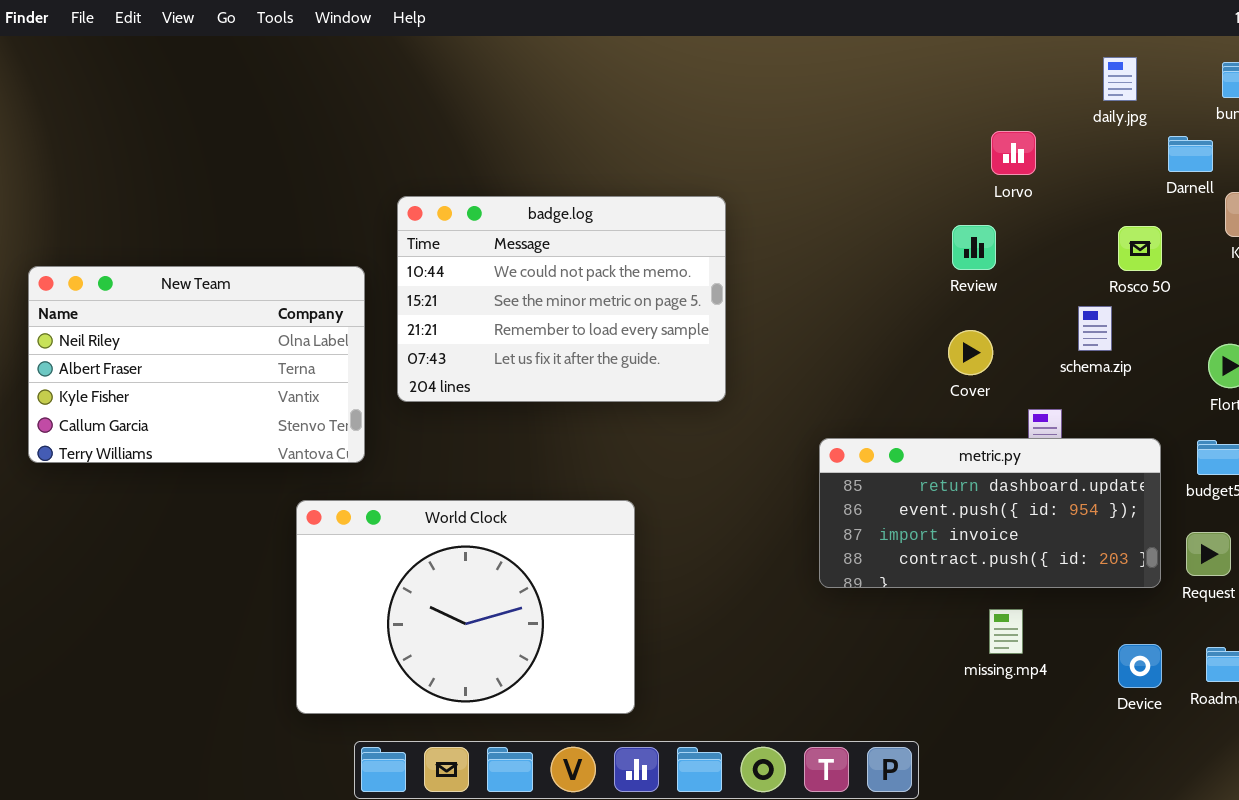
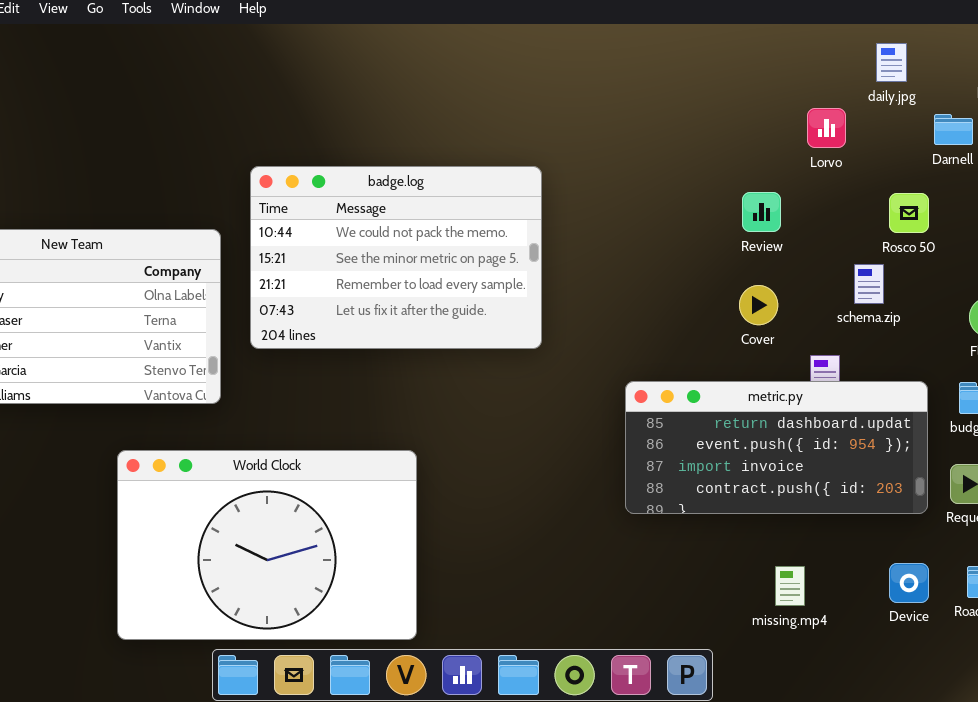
Lorvo: [991,131,1036,175] -> [807,108,846,148], moved
World Clock: [296,500,635,714] -> [117,450,417,640], moved
missing.mp4: [989,609,1023,654] -> [775,566,805,606], moved

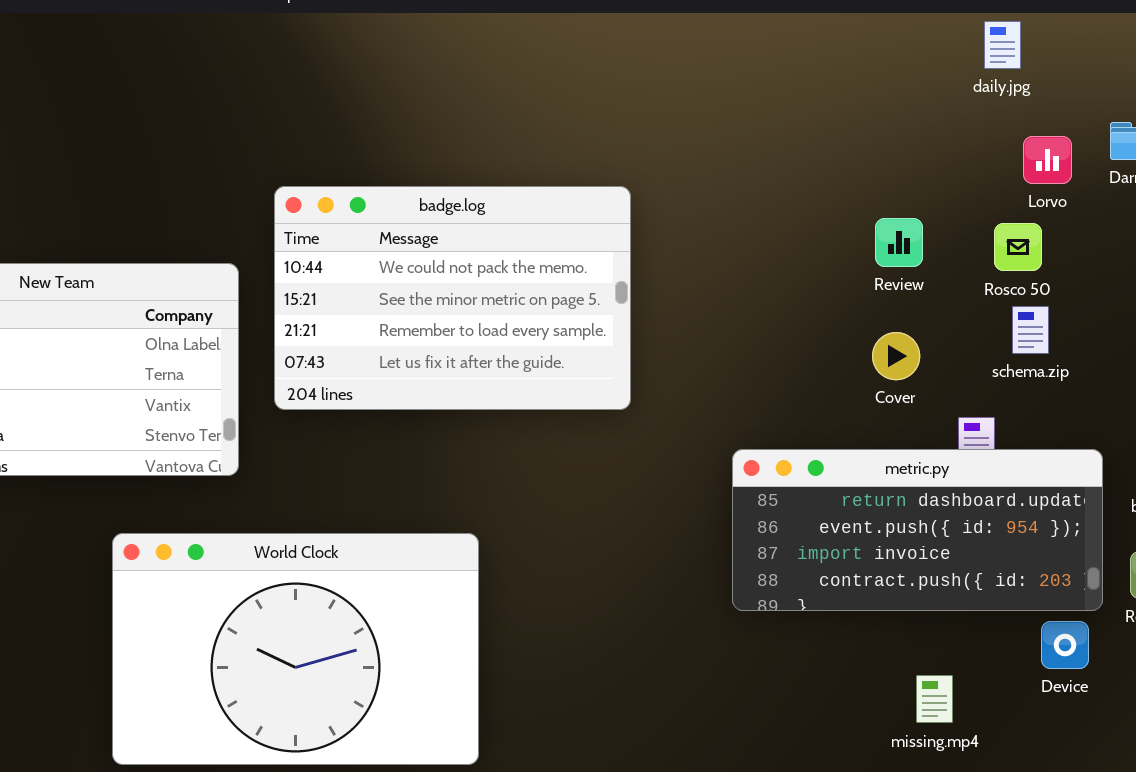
daily.jpg: [876,43,907,82] -> [984,21,1021,69], moved
Lorvo: [807,108,846,148] -> [1023,136,1072,184], moved
Rosco 50: [889,193,929,233] -> [994,223,1042,271], moved
Device: [889,563,929,603] -> [1041,621,1089,669], moved

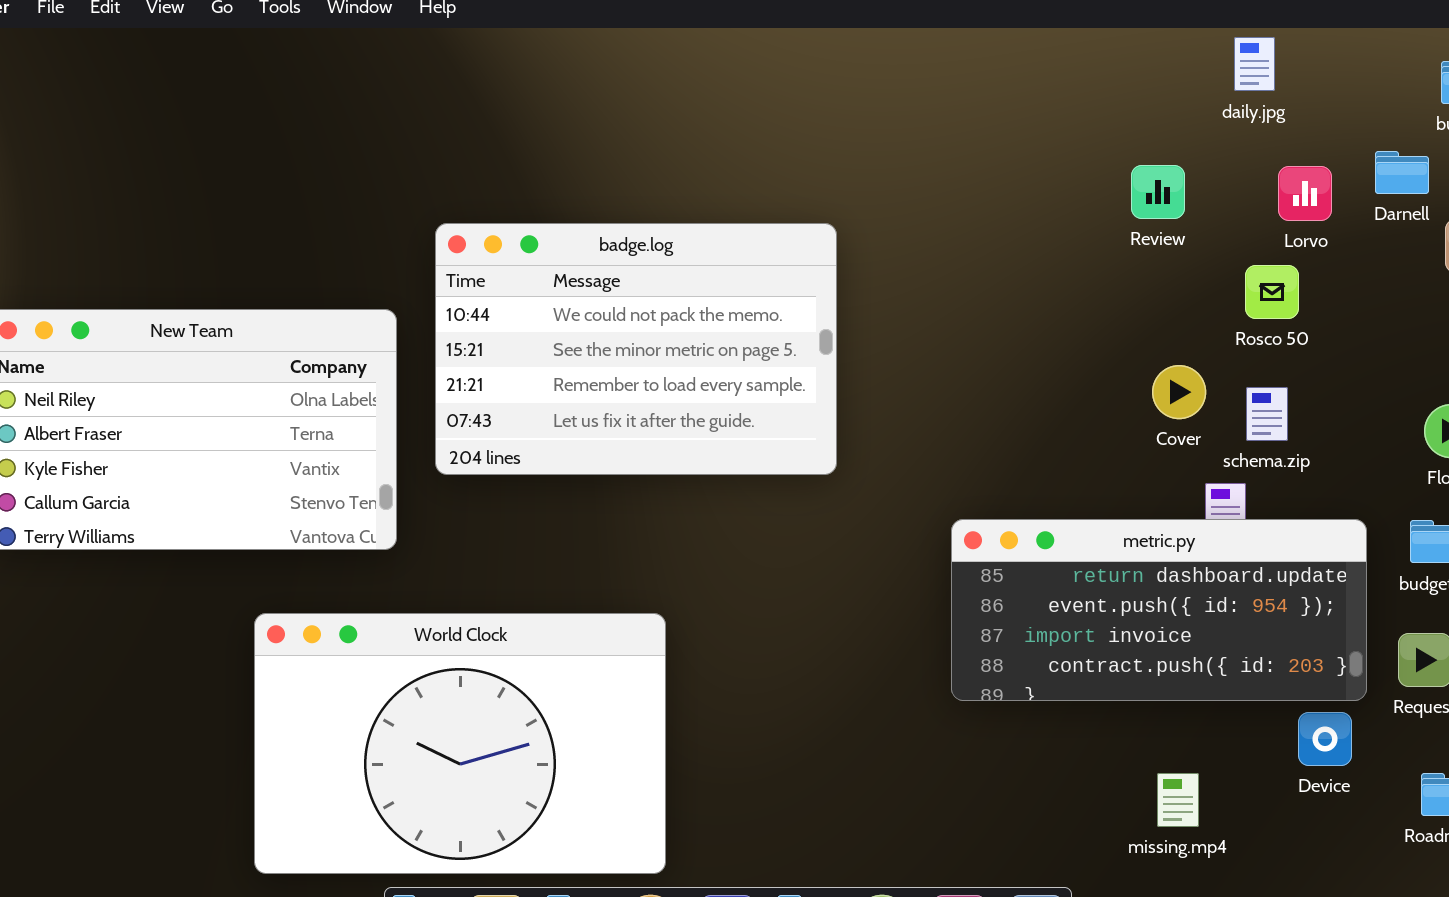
Review: [875,218,923,267] -> [1131,165,1185,219], moved
schema.zip: [1012,306,1049,354] -> [1246,387,1288,441], moved
Cover: [872,332,920,380] -> [1152,365,1206,419], moved

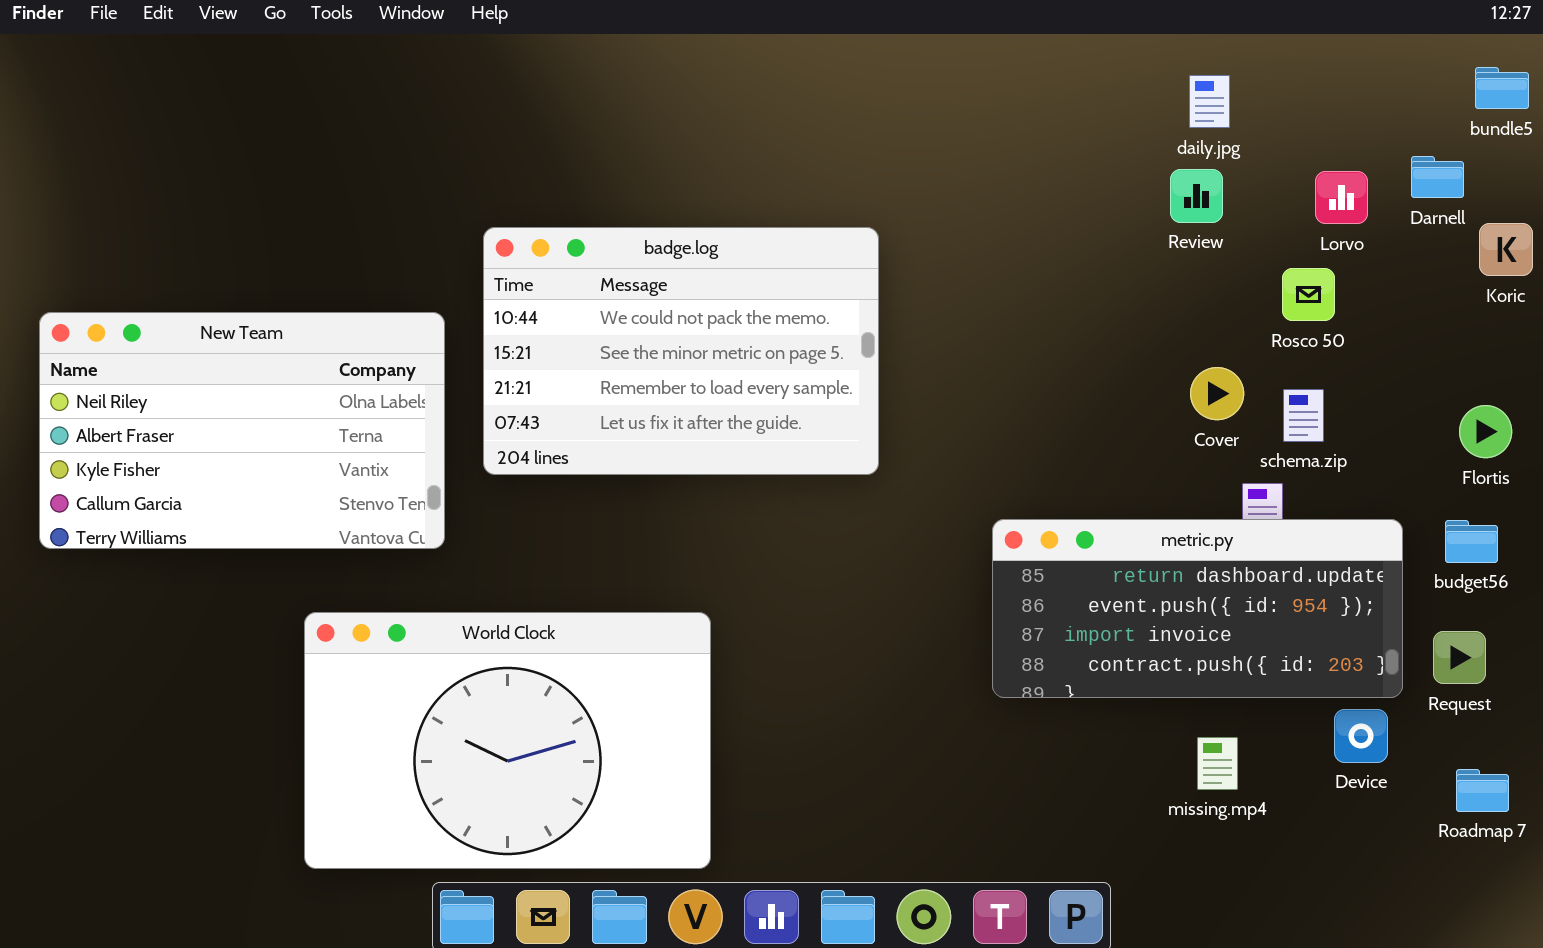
daily.jpg: [1234,37,1275,91] -> [1189,75,1230,128], moved
missing.mp4: [1157,773,1199,827] -> [1197,737,1238,790], moved

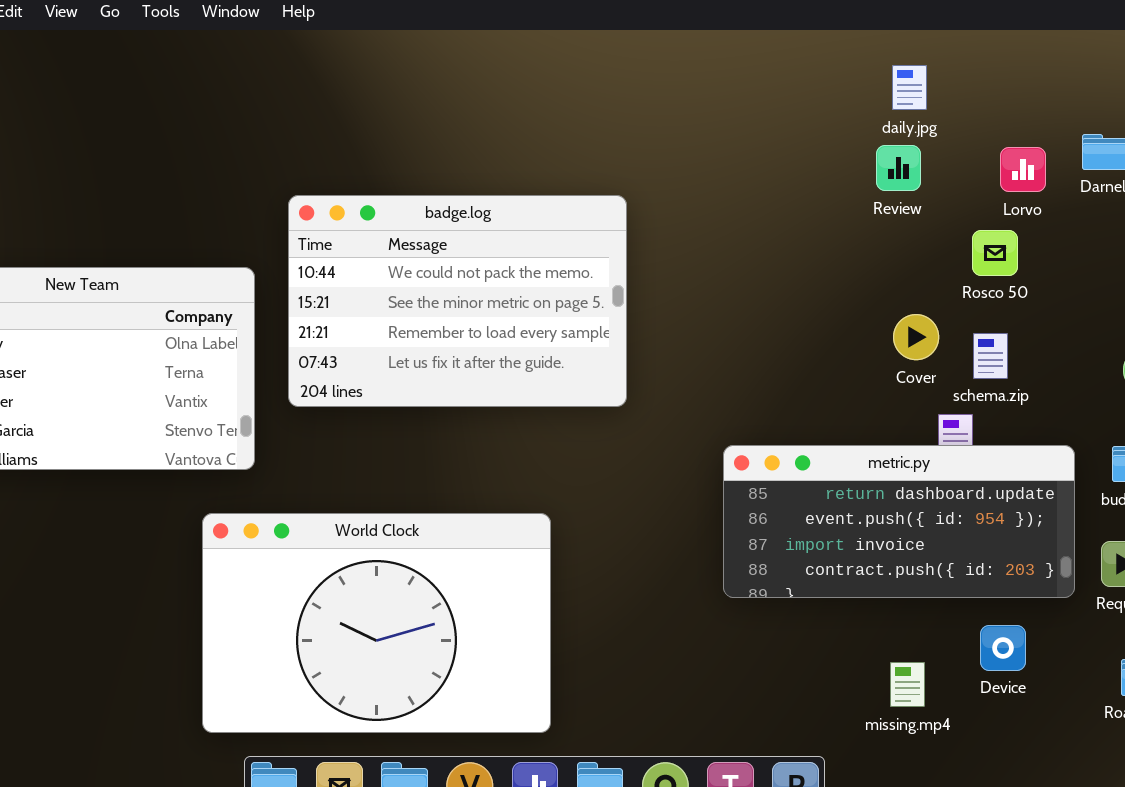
World Clock: [304,612,711,869] -> [202,513,551,733], moved
Device: [1334,709,1388,763] -> [980,625,1026,671], moved
missing.mp4: [1197,737,1238,790] -> [890,662,925,707], moved

